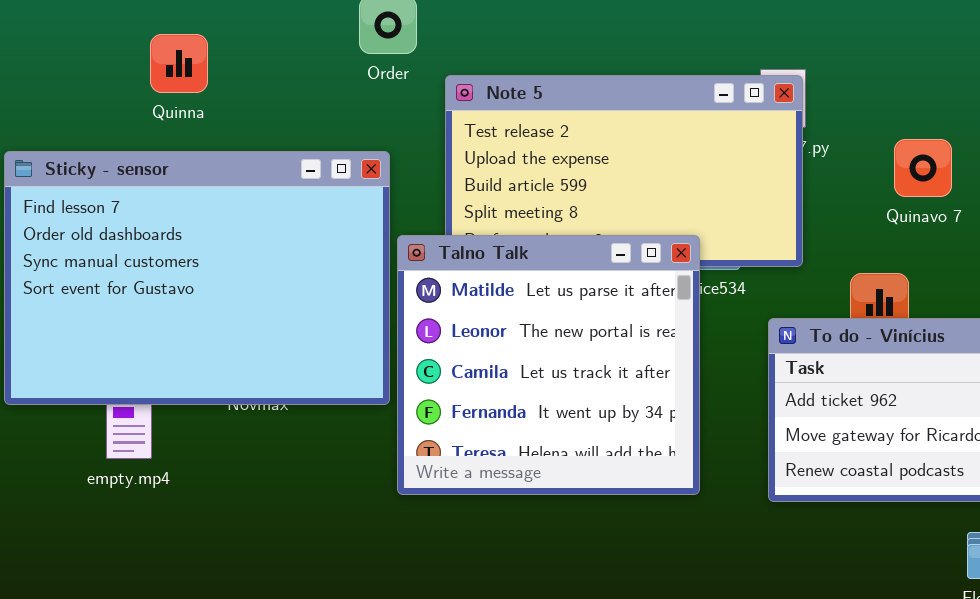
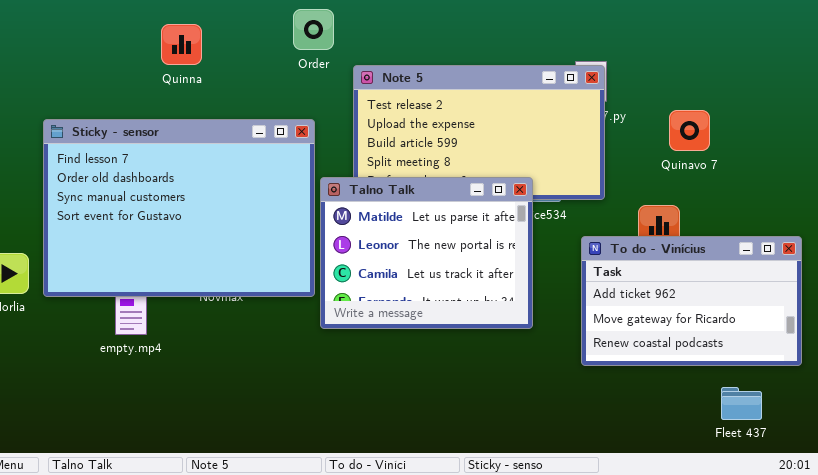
Quinna: [150,34,208,93] -> [161,24,202,65], moved
Talno Talk: [397,235,700,495] -> [320,177,533,329], resized

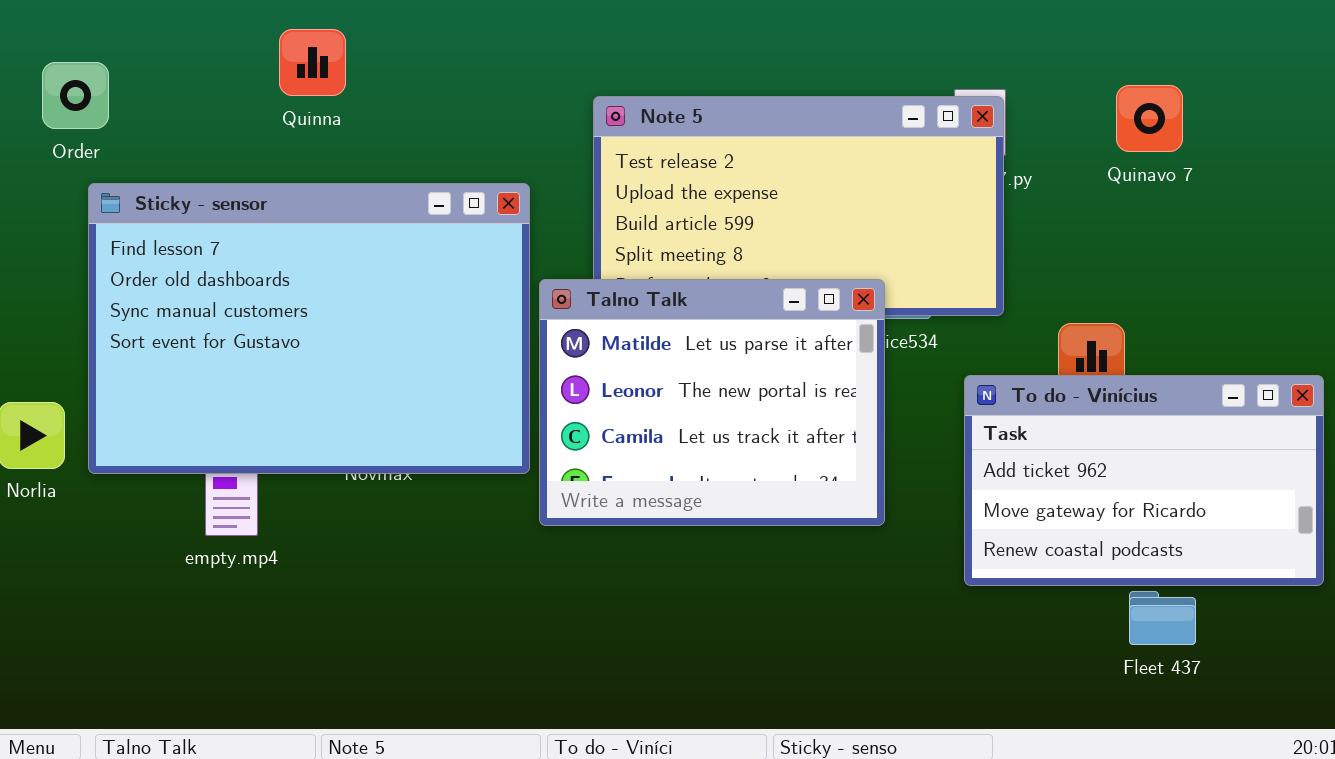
Order: [293,9,334,50] -> [42,62,109,129], moved
Quinavo 7: [669,110,710,151] -> [1116,85,1183,152], moved
Fleet 437: [721,387,762,420] -> [1129,591,1196,645], moved

